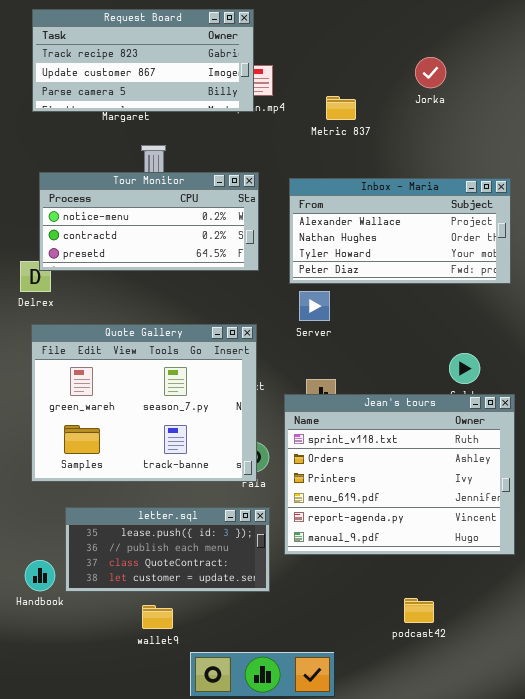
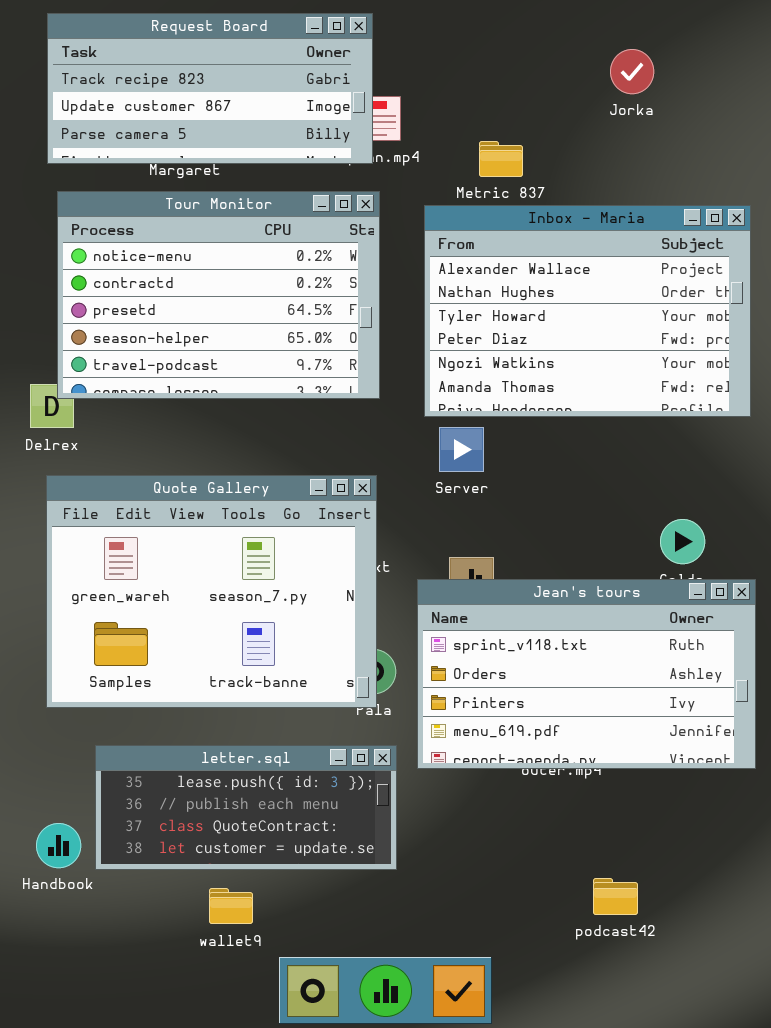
Jorka: [415,57,446,88] -> [610,49,654,94], moved
Tour Monitor: [39,172,259,271] -> [57,191,380,399], resized
Inbox - Maria: [289,178,511,284] -> [424,205,751,417], resized
Jean's tours: [284,394,515,555] -> [417,579,756,769], resized

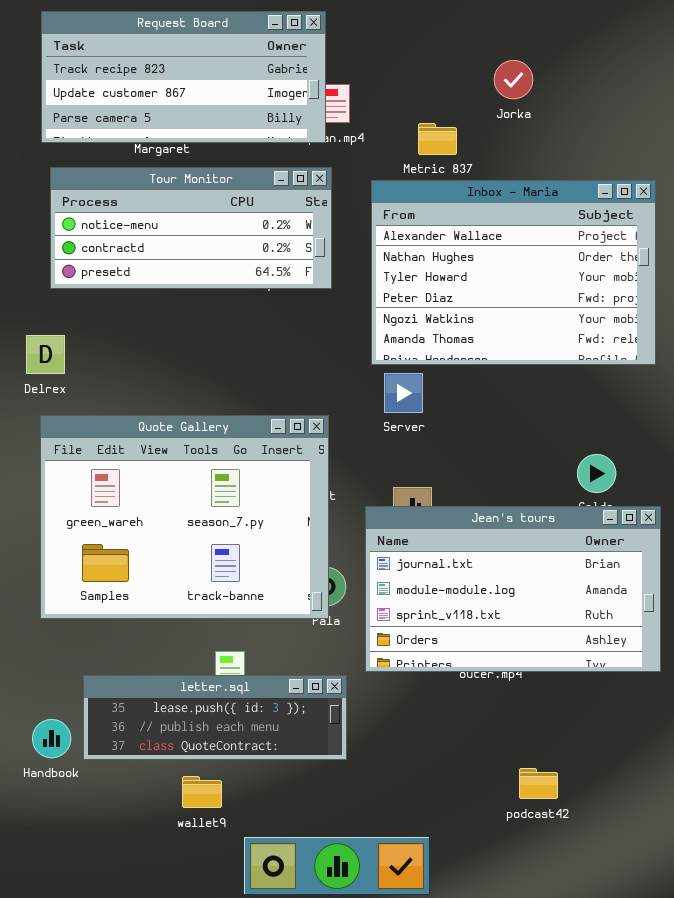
Jorka: [610,49,654,94] -> [494,60,533,99], moved
Tour Monitor: [57,191,380,399] -> [50,167,332,289], resized
Jean's tours: [417,579,756,769] -> [365,506,661,672], scrolled up 2 rows
letter.sql: [95,745,397,870] -> [83,675,347,760], resized

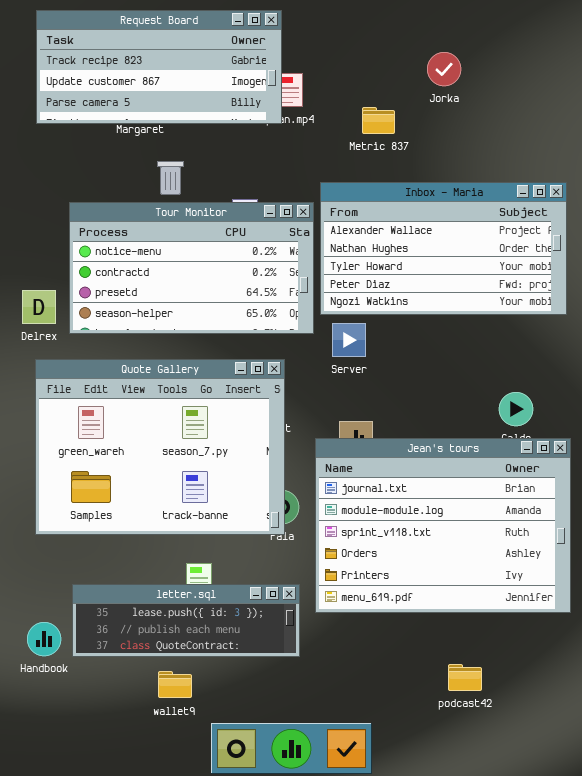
Tour Monitor: [50,167,332,289] -> [69,202,314,334], moved, resized
Inbox - Maria: [371,180,656,365] -> [320,182,567,315], resized
Jean's tours: [365,506,661,672] -> [315,438,571,613], resized

